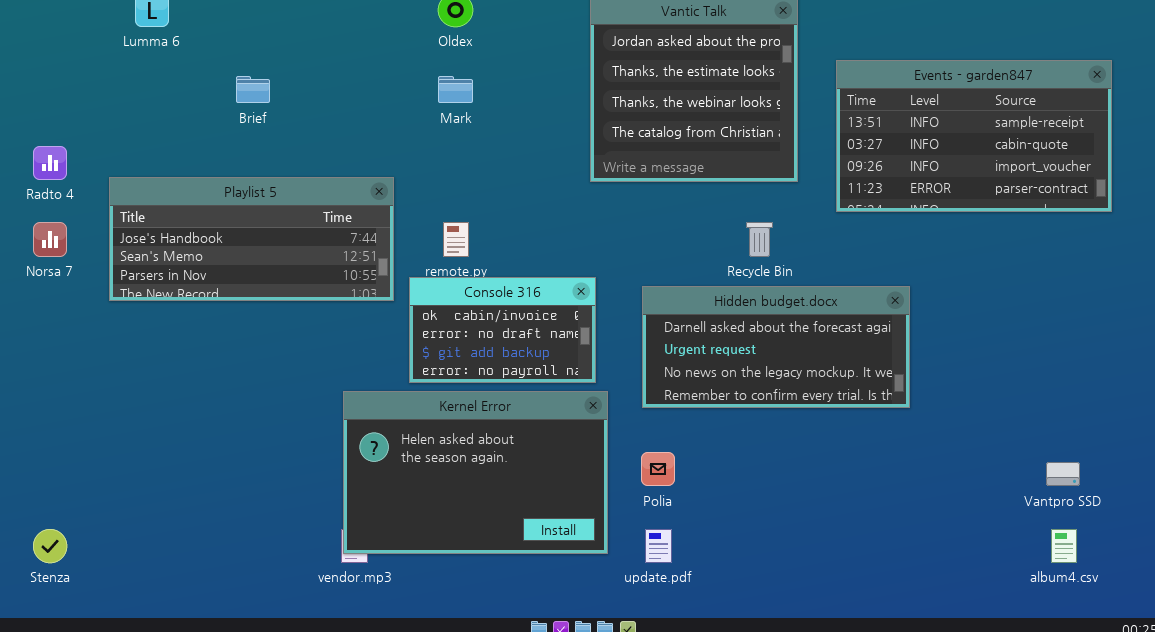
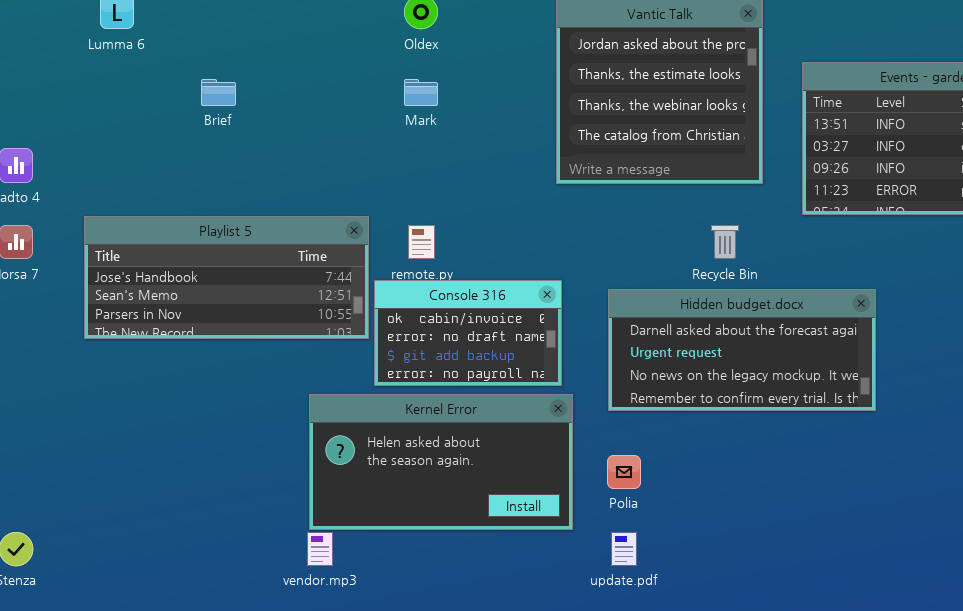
Playlist 5: [109,177,394,301] -> [84,216,369,339], moved
Kernel Error: [343,391,608,554] -> [309,394,573,530], resized

